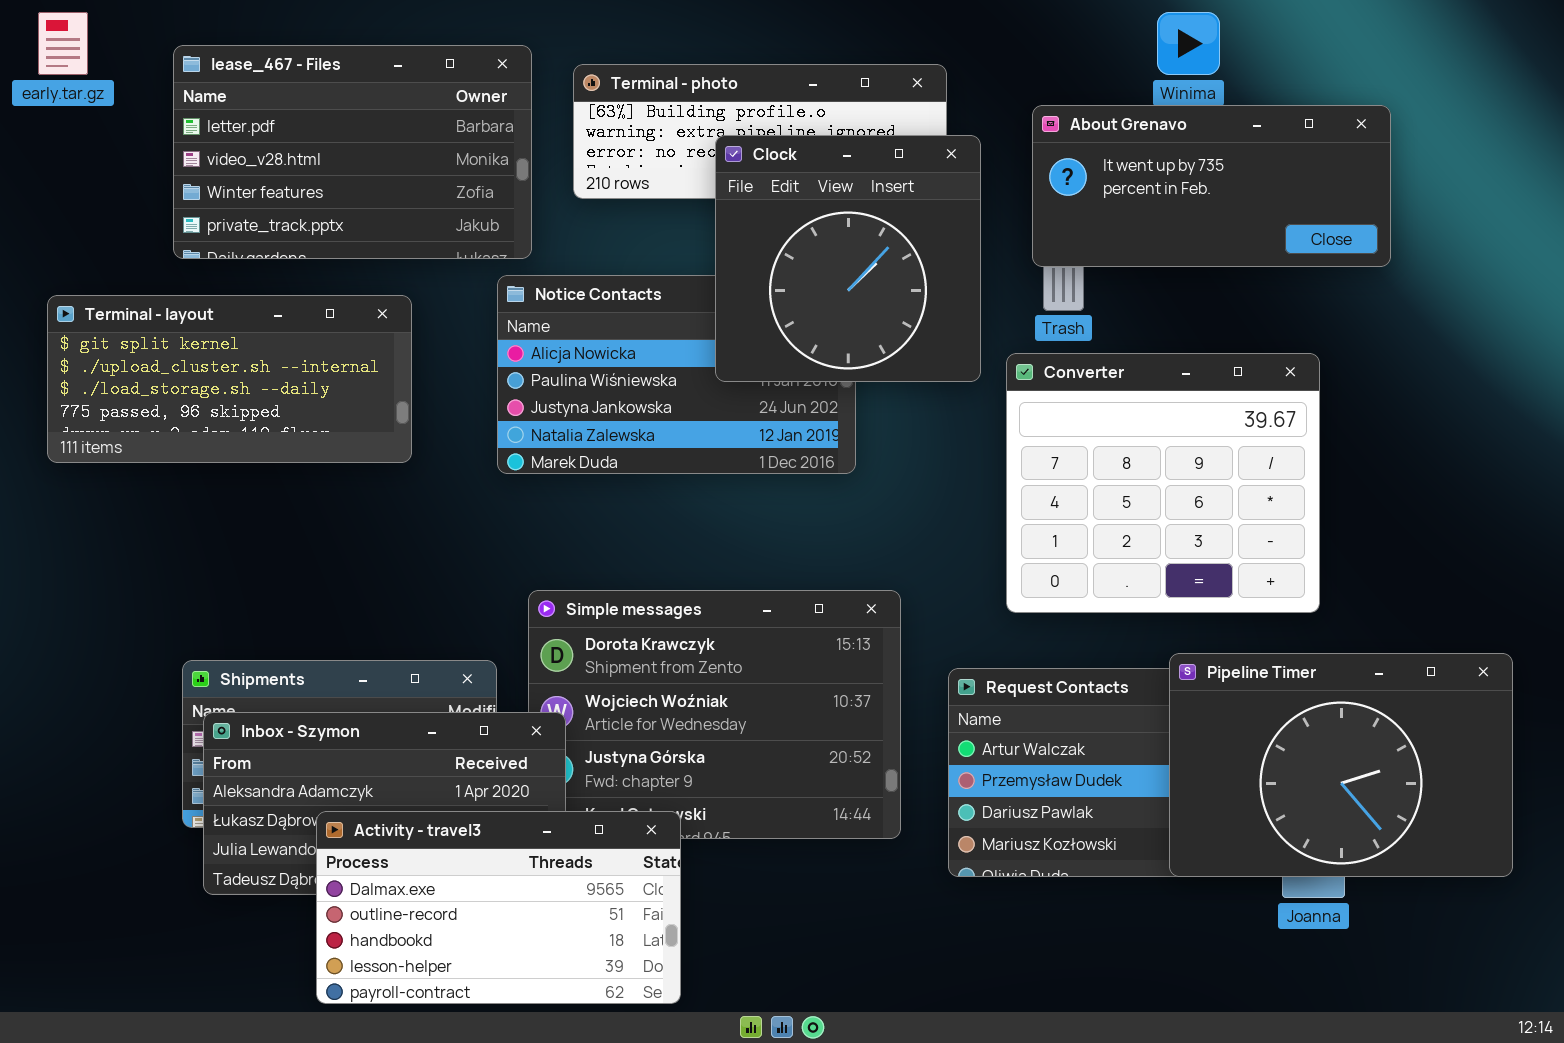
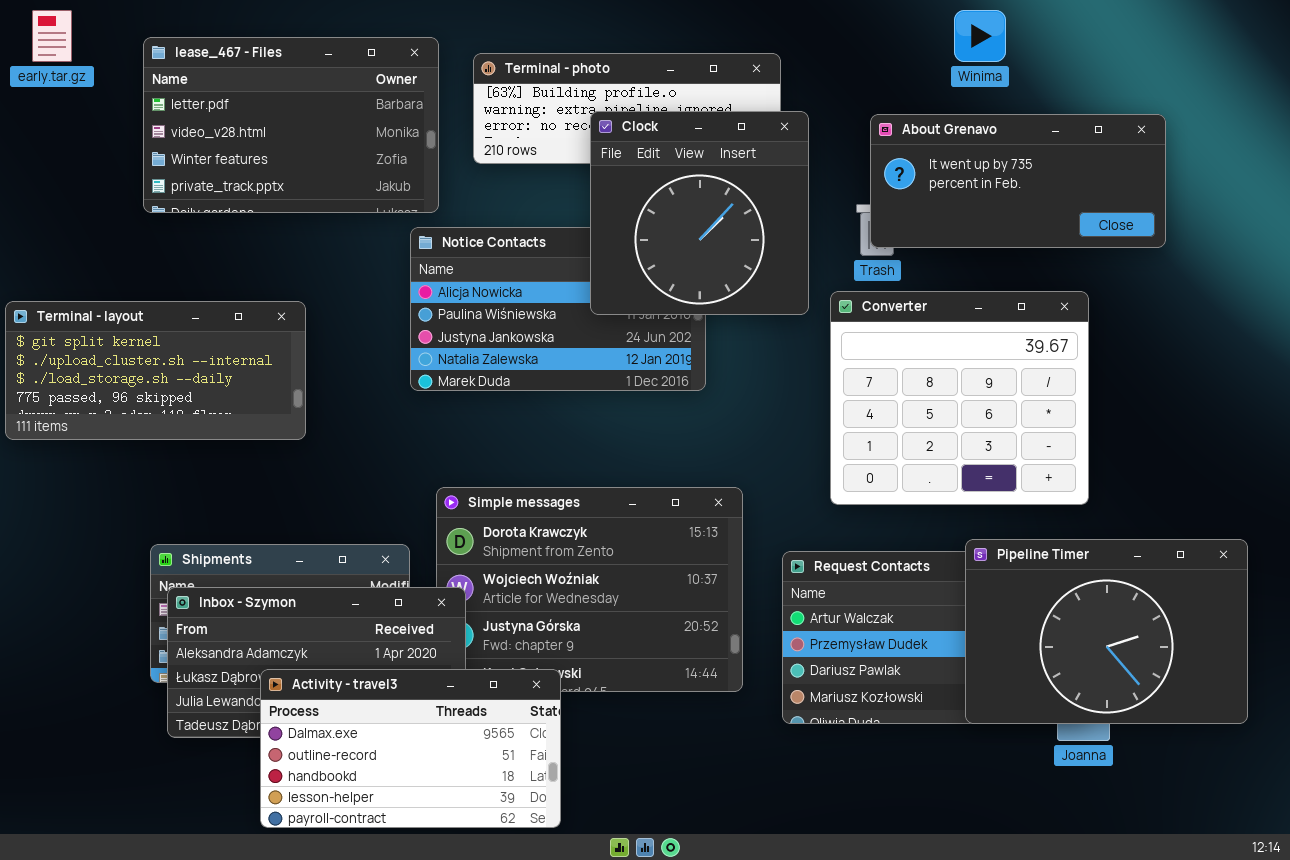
About Grenavo: [1032,105,1391,267] -> [870,114,1166,248], moved
Terminal - layout: [47,295,412,463] -> [5,301,306,440], moved

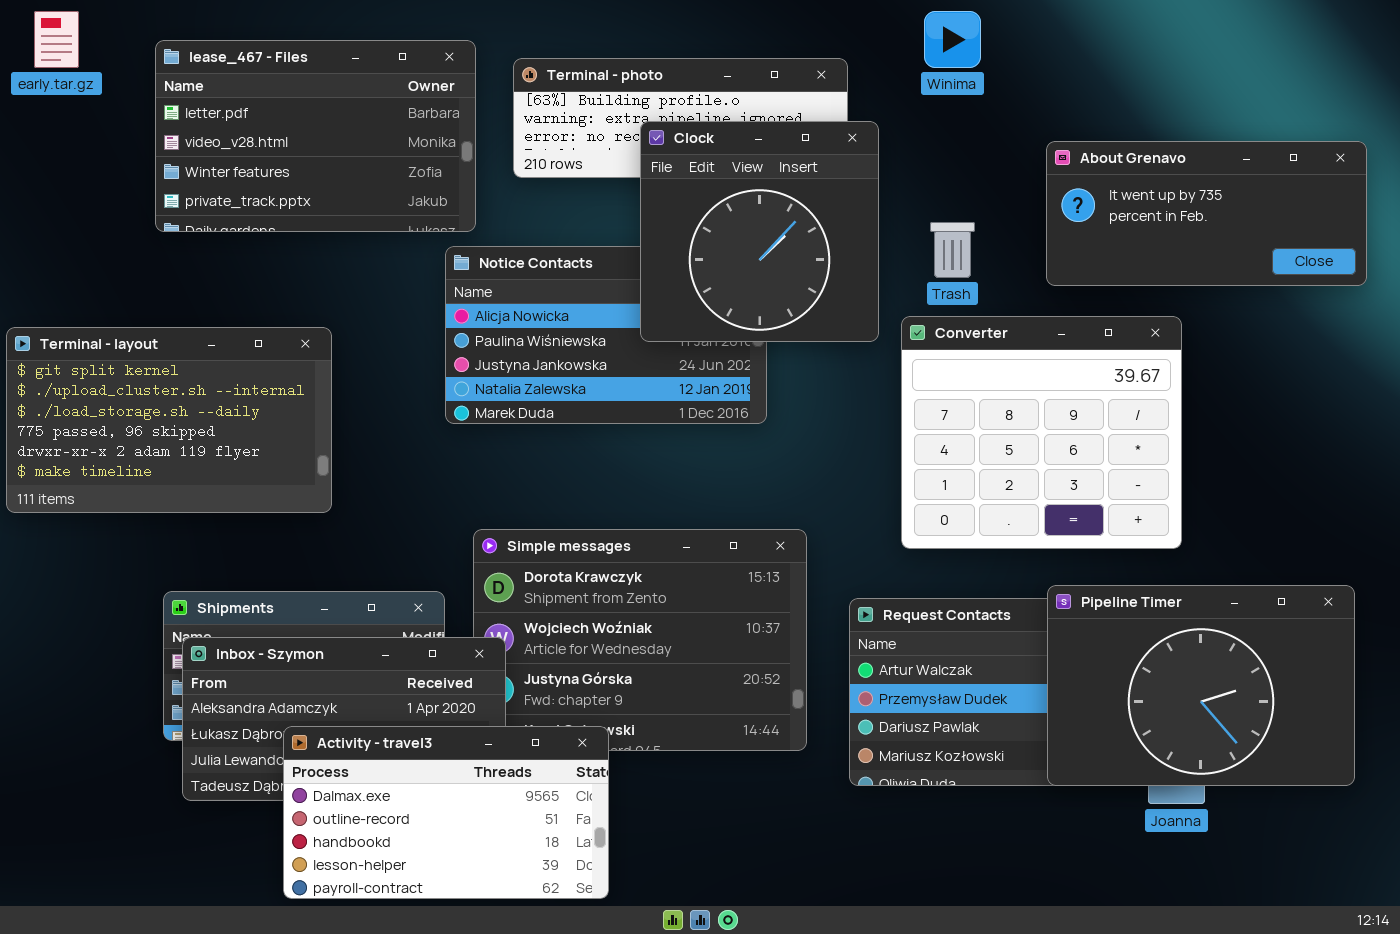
Winima: [954,10,1006,62] -> [924,11,981,68], moved
About Grenavo: [870,114,1166,248] -> [1046,141,1367,286], moved
Terminal - layout: [5,301,306,440] -> [6,327,332,513], resized

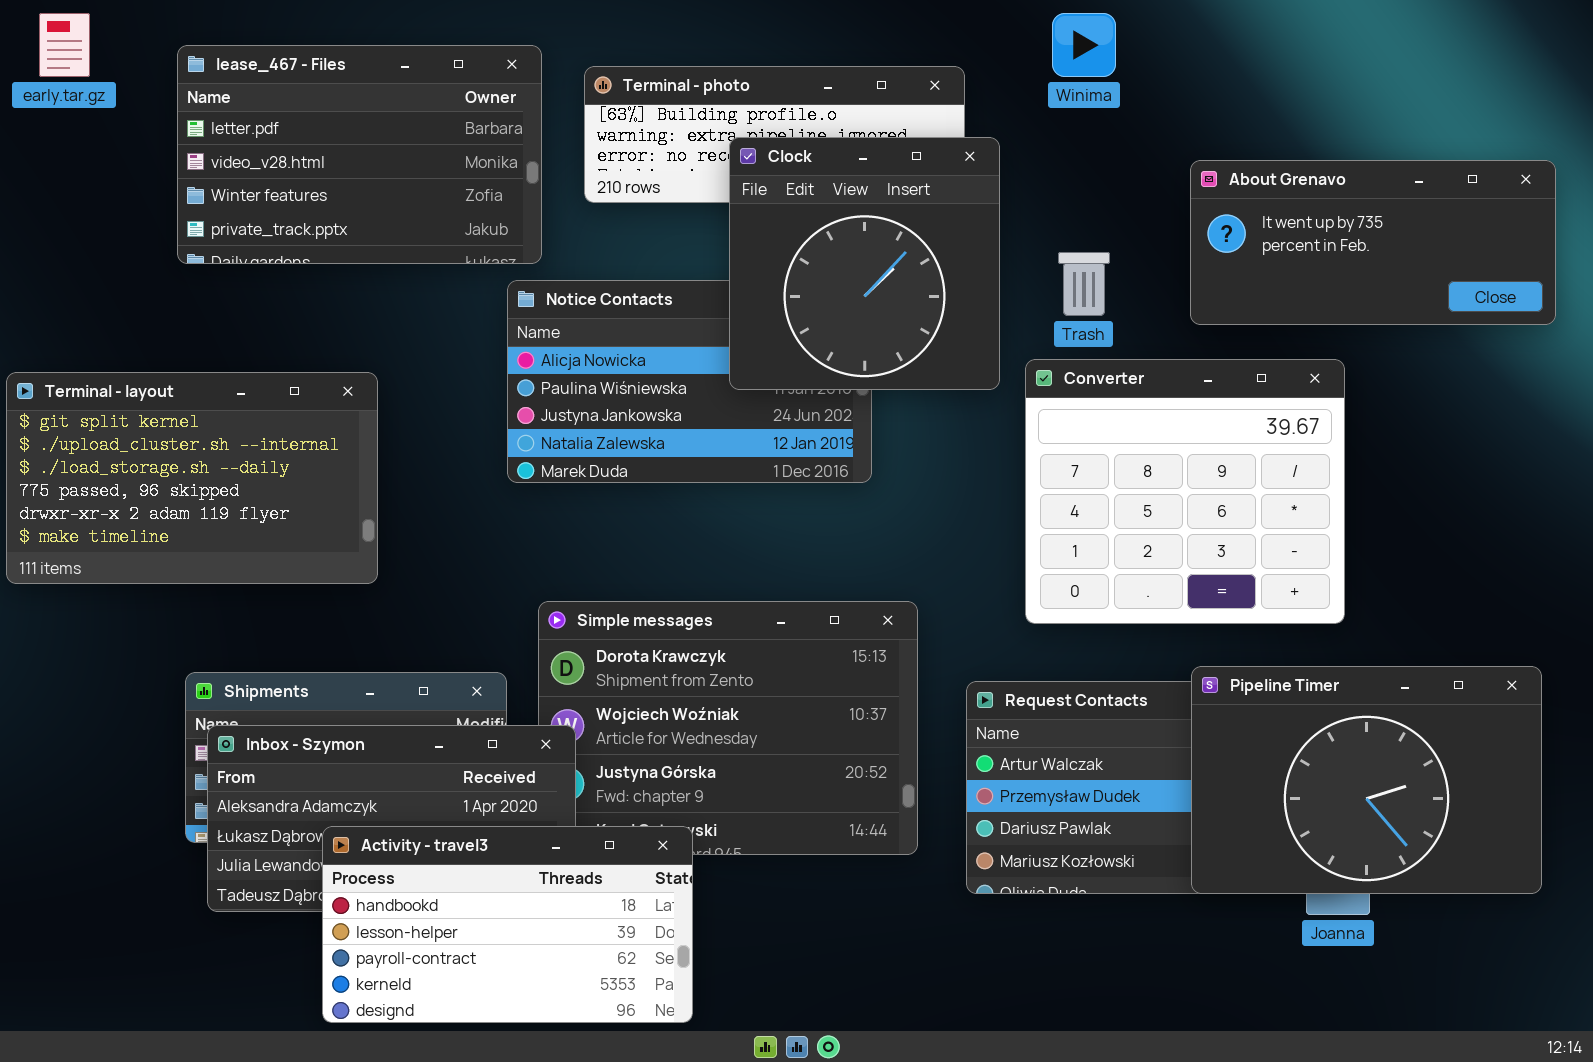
Activity - travel3: [283,726,609,899] -> [322,826,693,1023], scrolled down 2 rows

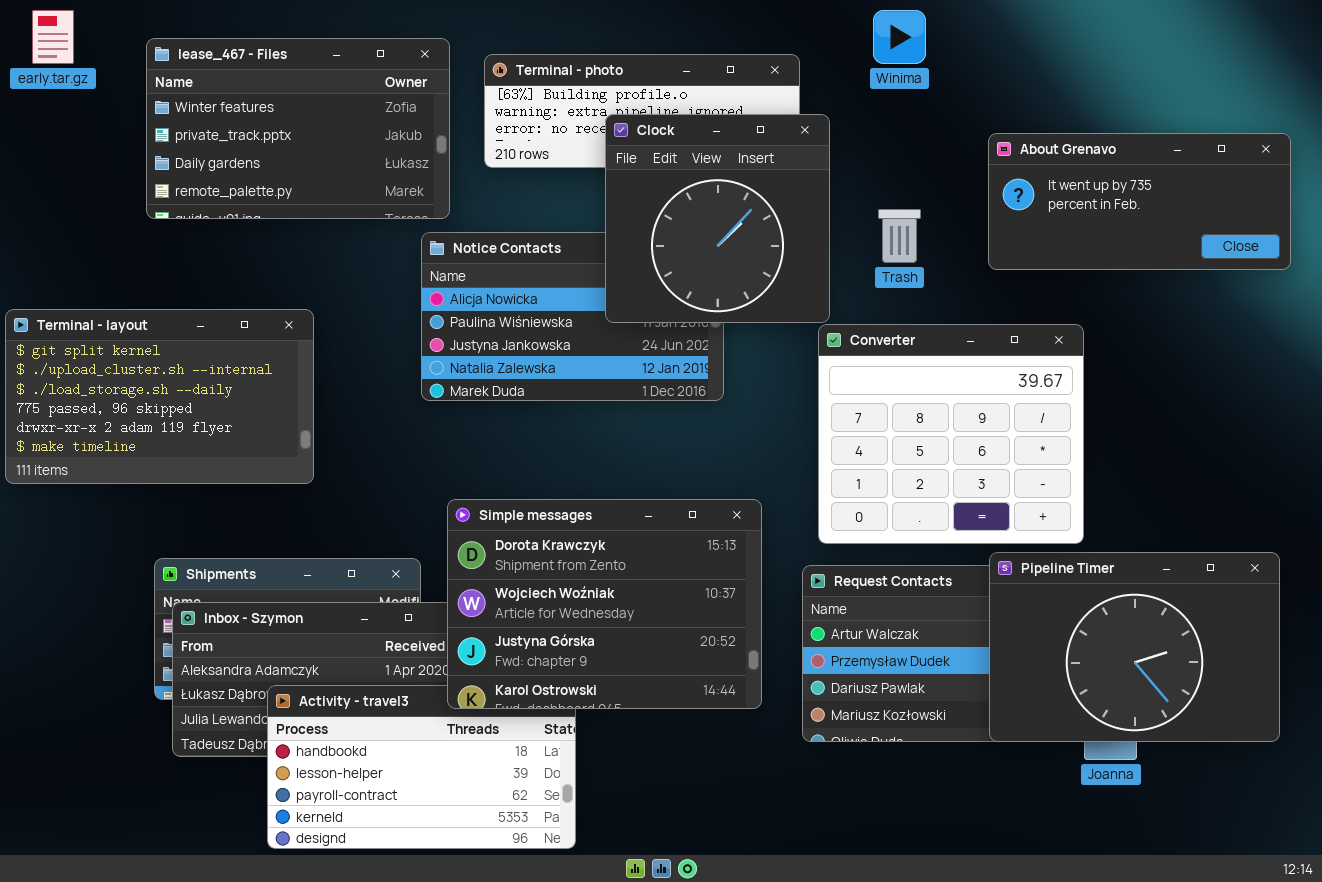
lease_467 - Files: [177,45,542,264] -> [146,38,450,219], scrolled down 2 rows
Converter: [1025,359,1345,624] -> [818,324,1084,544], moved
Simple messages: [538,601,918,855] -> [447,499,762,709], raised

